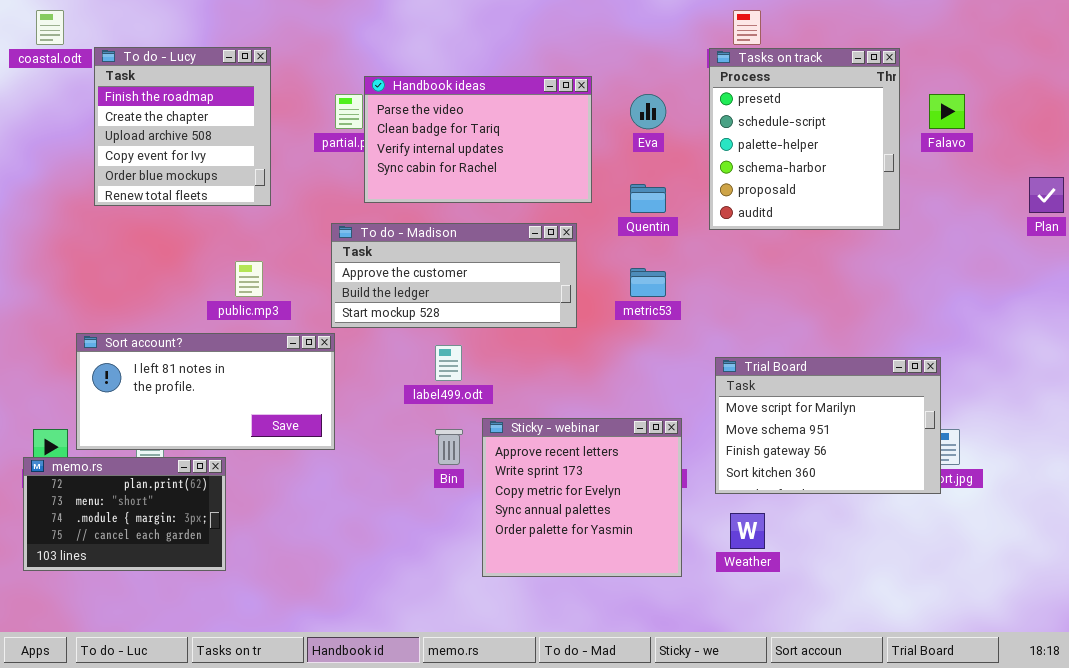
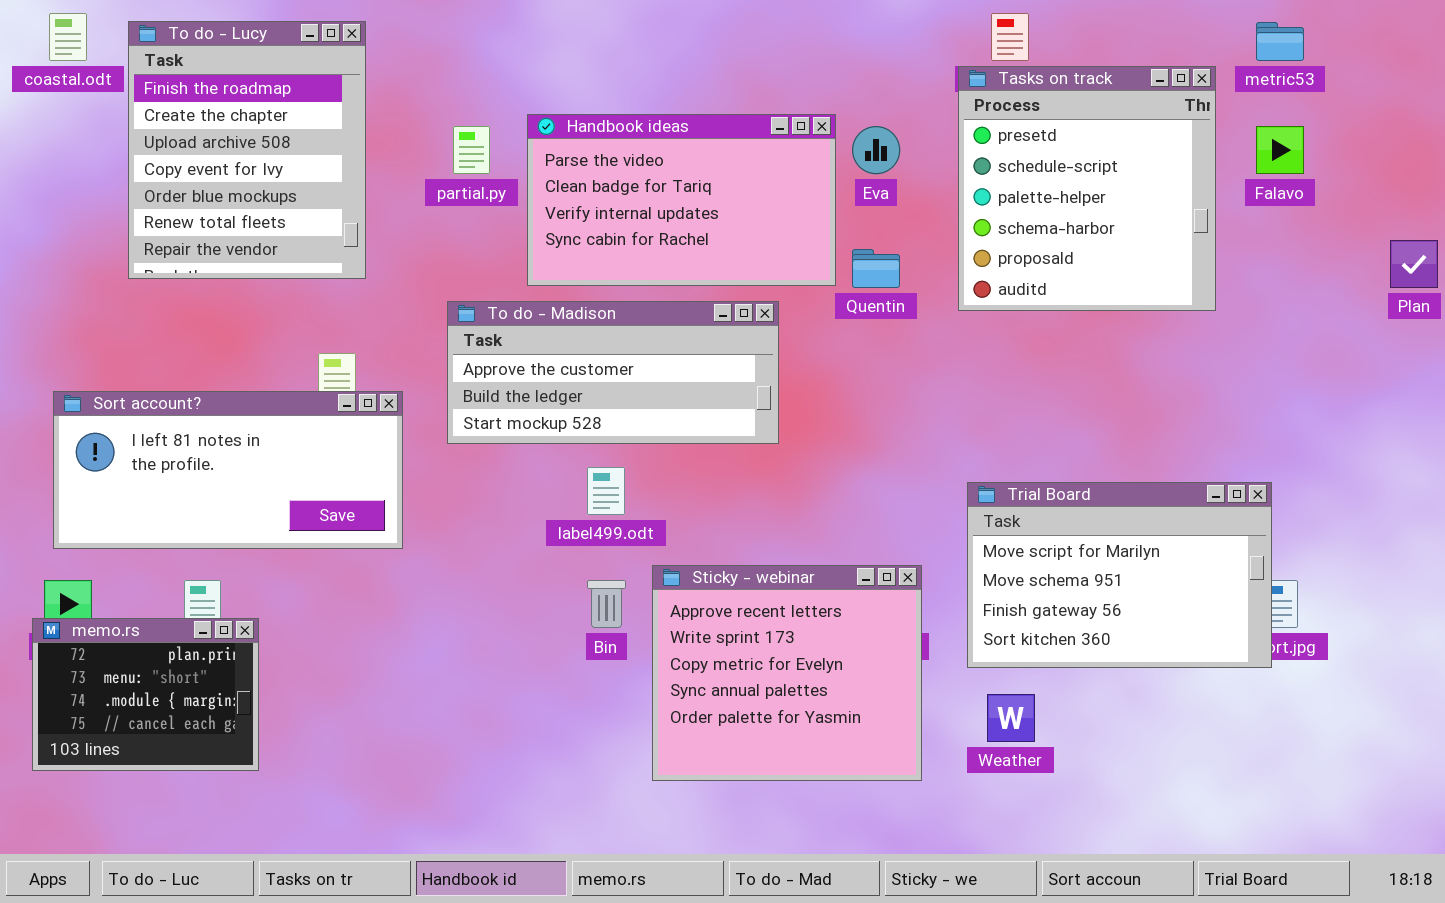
To do - Lucy: [94,47,271,206] -> [128,21,366,279], resized
Handbook ideas: [364,76,592,203] -> [527,114,836,286], moved
metric53: [630,268,666,297] -> [1256,22,1304,61], moved
Sort account?: [76,333,335,450] -> [53,391,403,549], moved
memo.rs: [23,457,226,571] -> [32,618,259,771], resized

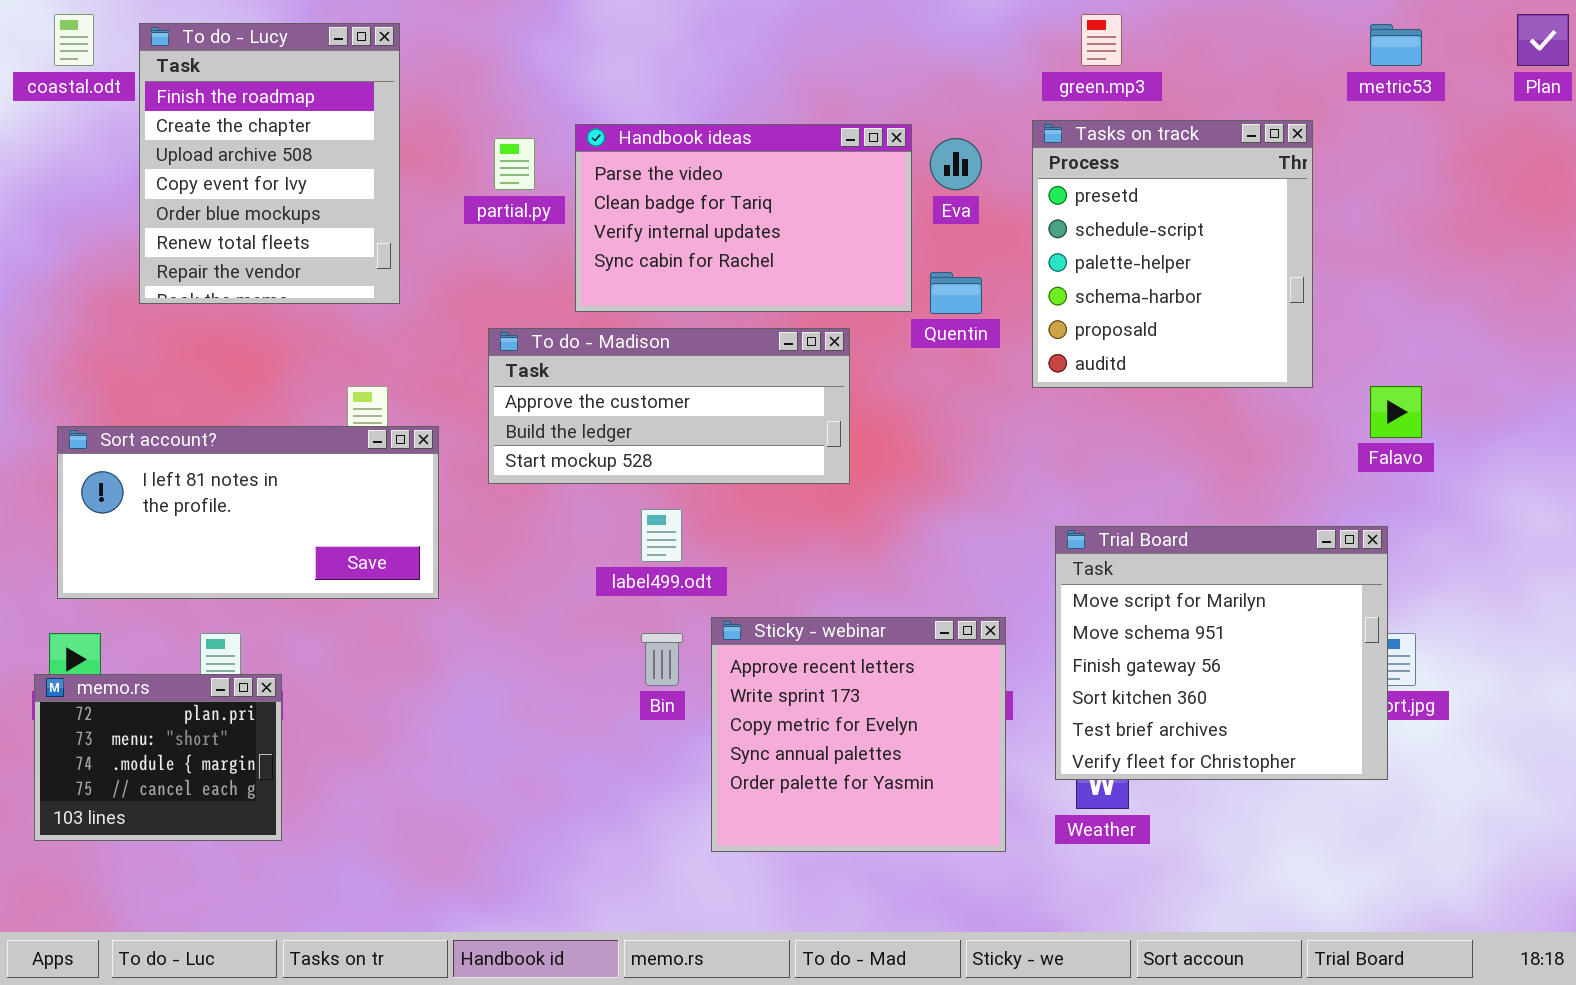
Tasks on track: [958,66,1216,311] -> [1032,120,1313,388], moved
Falavo: [1256,126,1304,174] -> [1370,386,1422,438], moved
Plan: [1390,240,1438,288] -> [1517,14,1569,66], moved
Trial Board: [967,482,1272,668] -> [1055,526,1388,780], resized

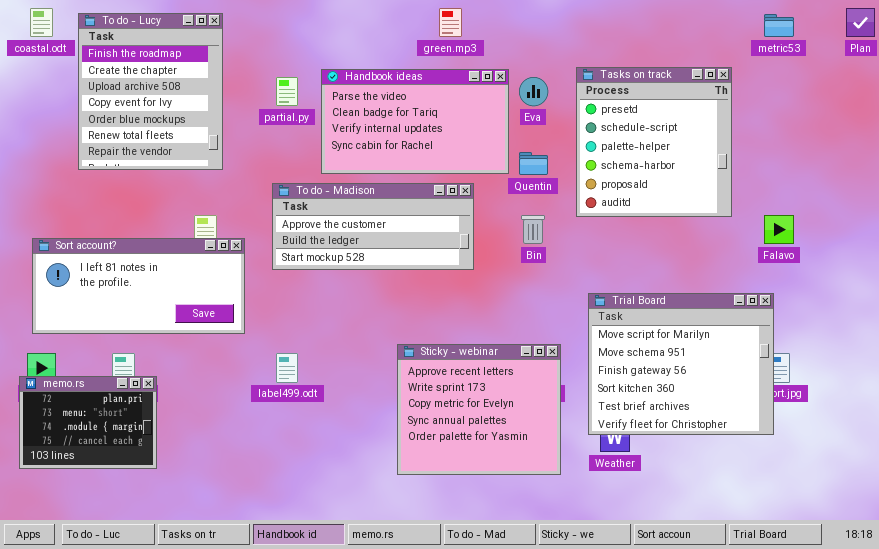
green.mp3: [1081,14,1122,66] -> [439,8,462,37], moved
label499.odt: [641,509,682,562] -> [276,353,298,383], moved
Bin: [641,633,683,686] -> [521,215,545,244], moved

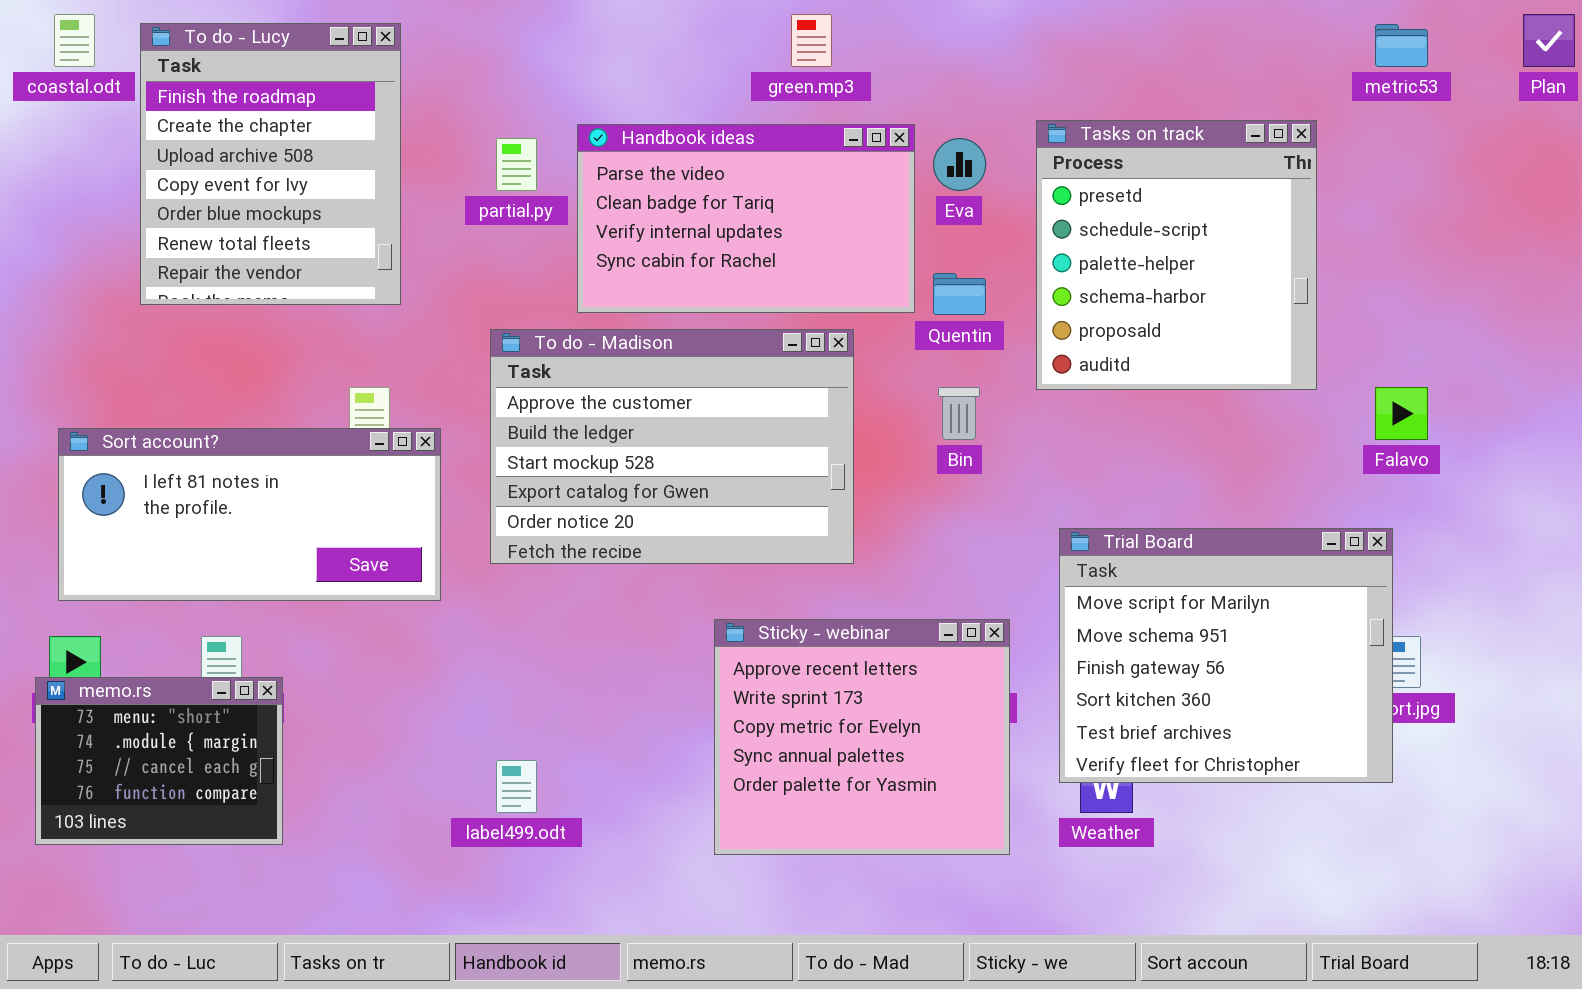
To do - Madison: [272,183,474,270] -> [490,329,854,564], resized
label499.odt: [276,353,298,383] -> [496,760,537,813], moved
memo.rs: [19,376,157,469] -> [35,677,283,845], scrolled down 1 row

